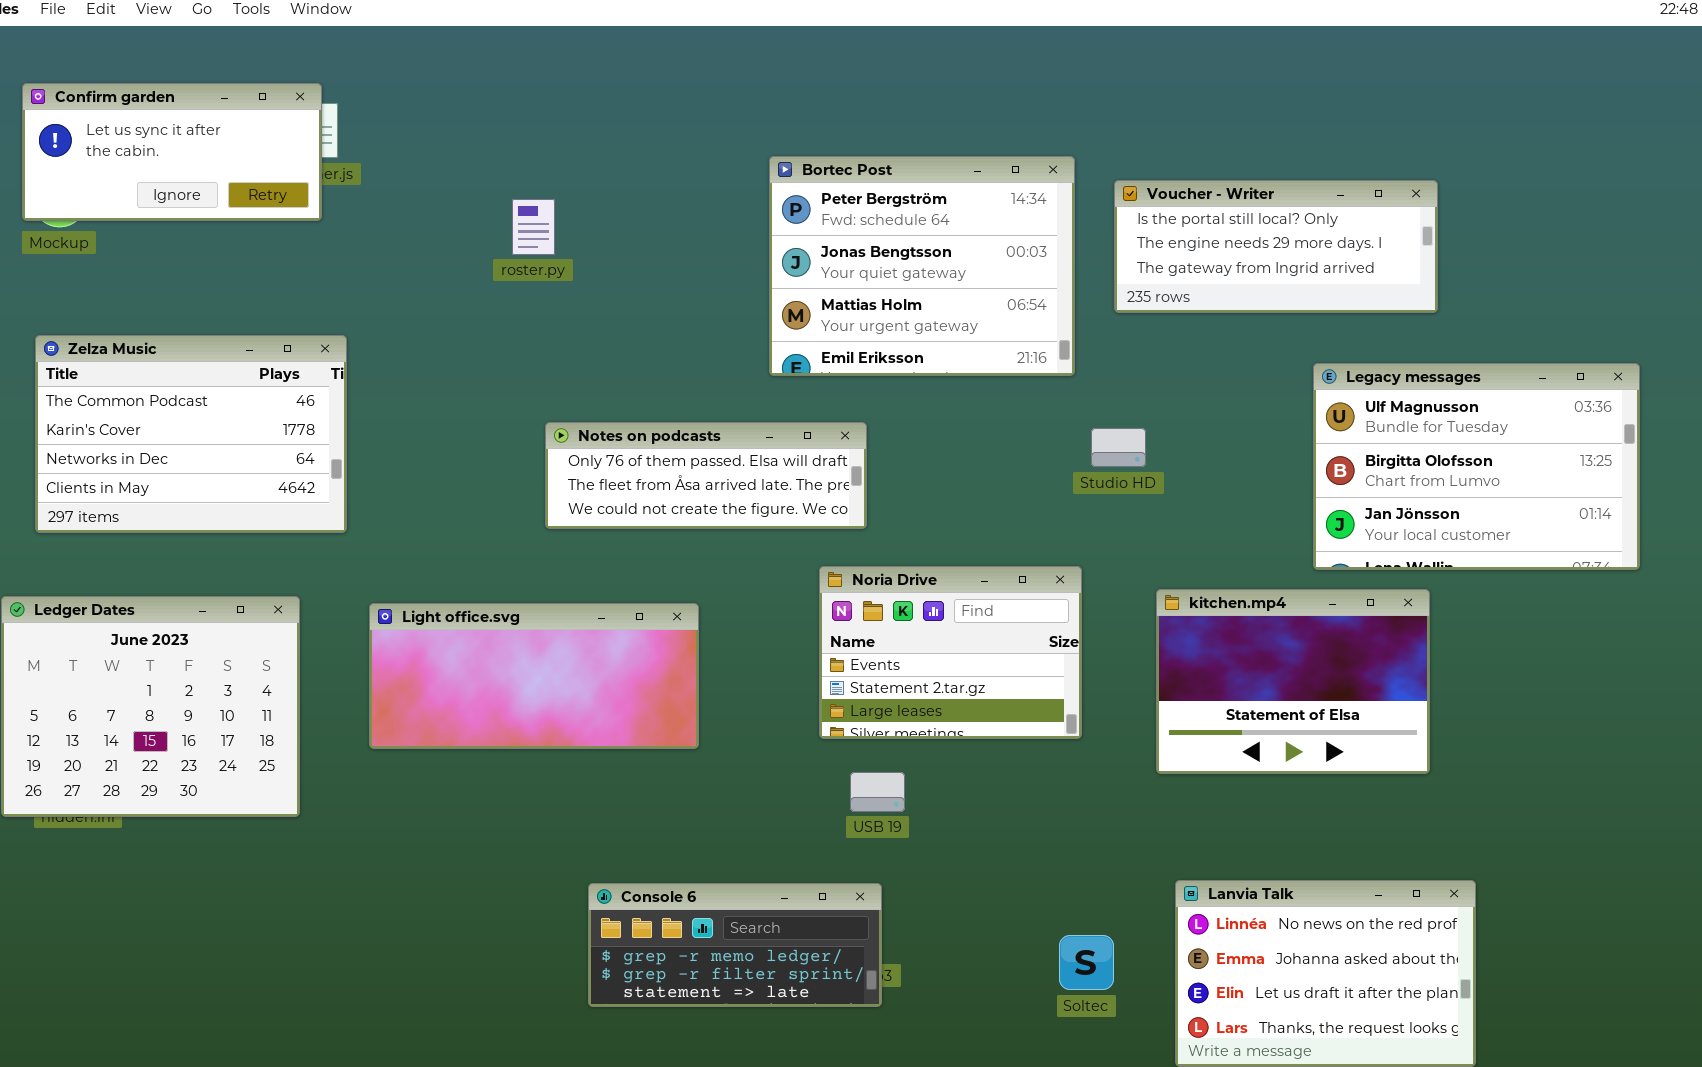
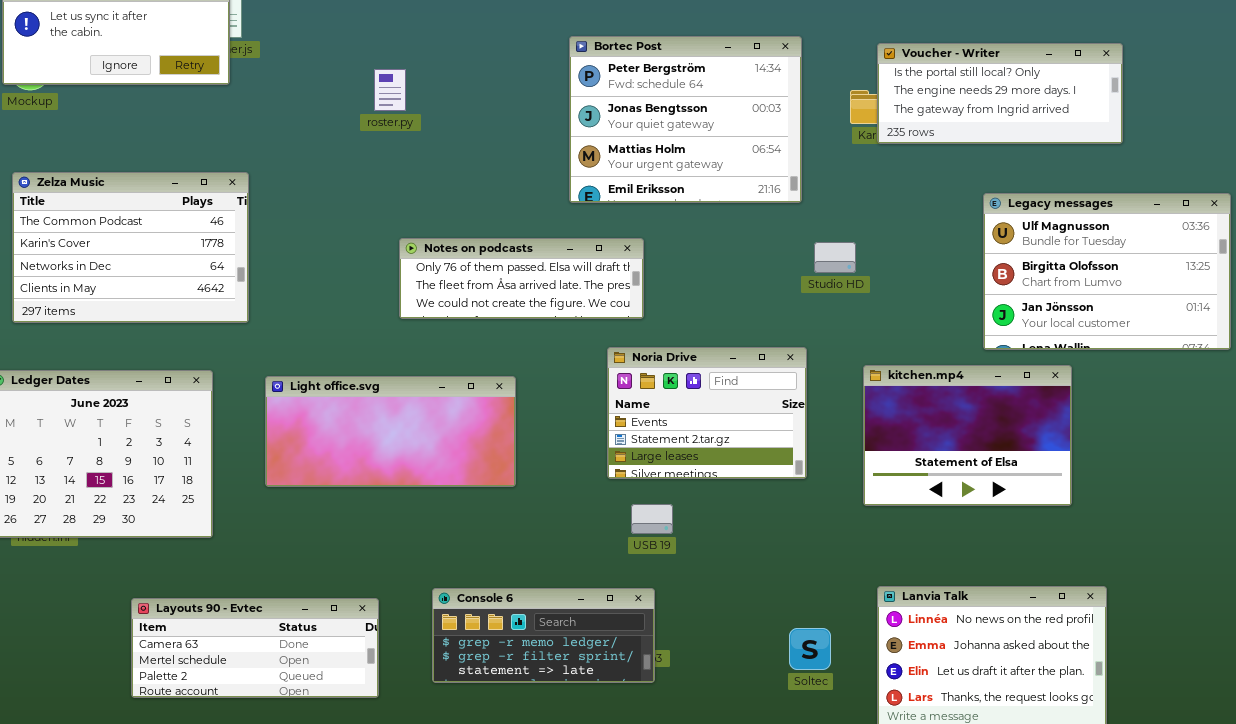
Voucher - Writer: [1114,180,1438,313] -> [877,43,1123,144], moved
Layouts 90 - Evtec: none -> [131,598,379,698], opened

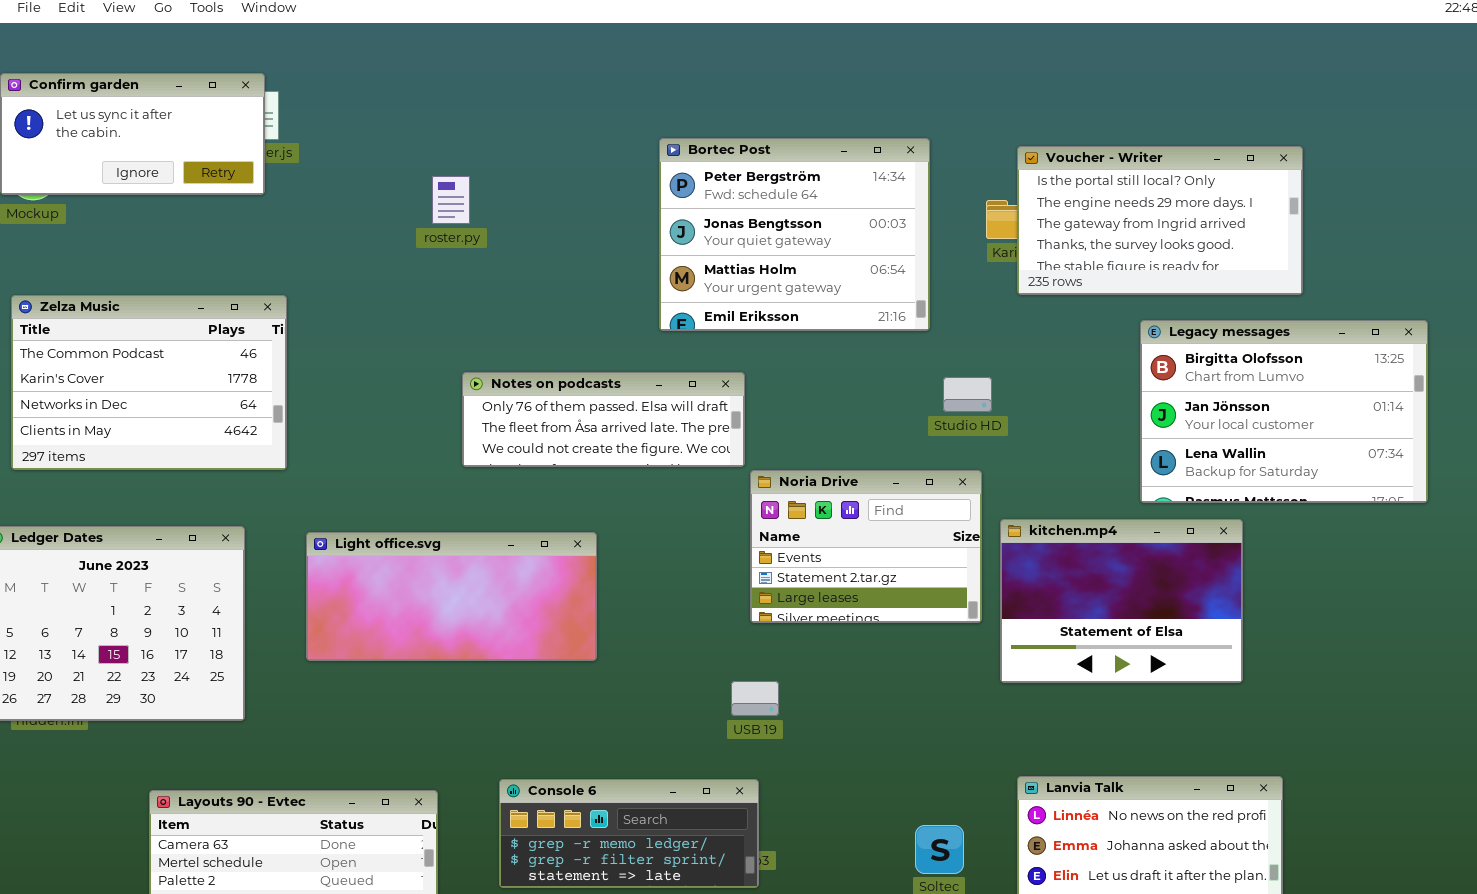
Voucher - Writer: [877,43,1123,144] -> [1017,146,1303,295], resized
Legacy messages: [983,193,1231,350] -> [1140,320,1428,503], scrolled down 1 row
Noria Drive: [607,347,807,479] -> [750,470,982,623], moved

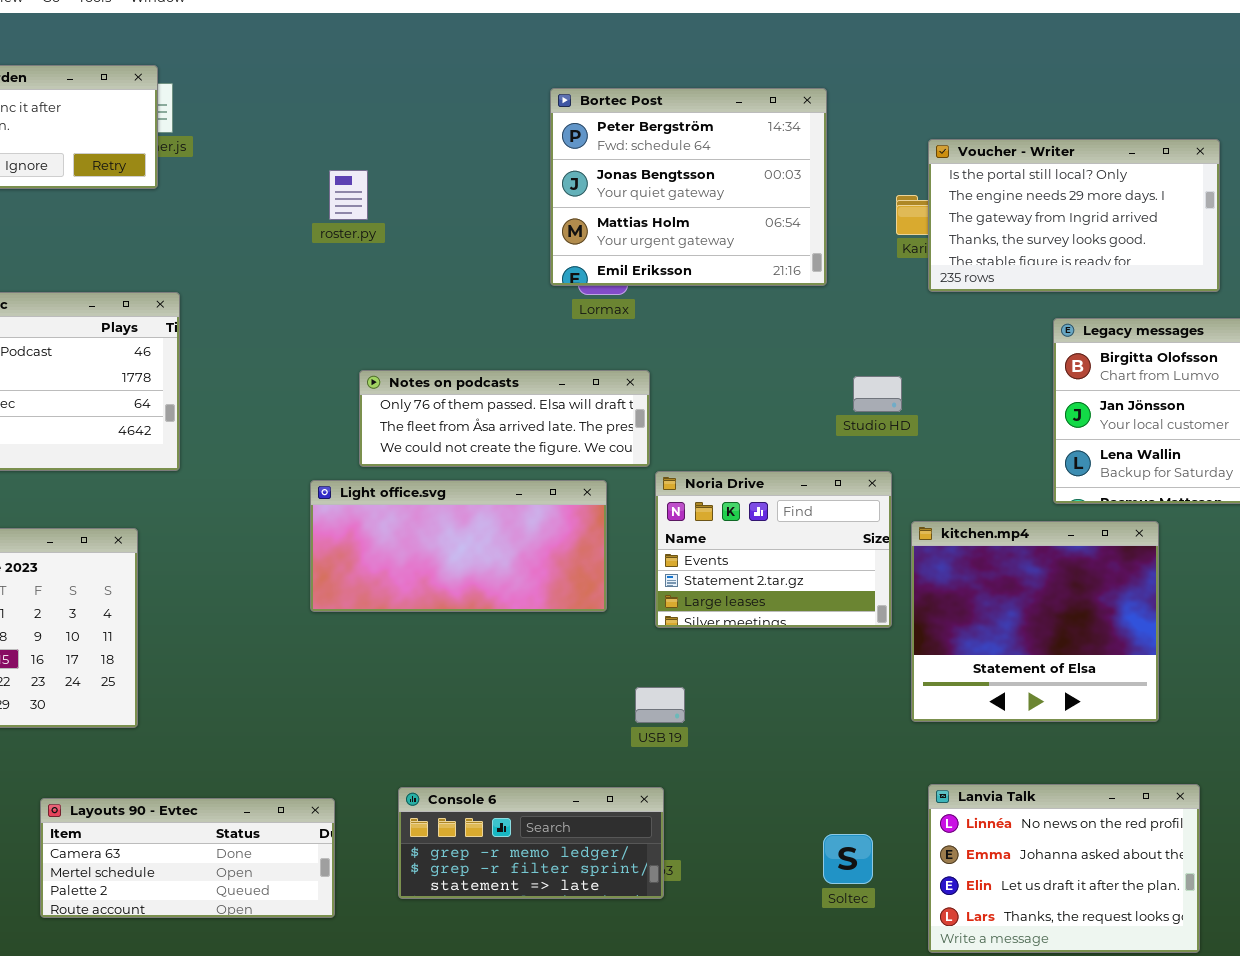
Bortec Post: [659,138,930,331] -> [550,88,827,286], moved
kitchen.mp4: [1000,519,1243,683] -> [911,521,1159,722], resized
Light office.svg: [306,532,597,661] -> [310,480,607,612], moved

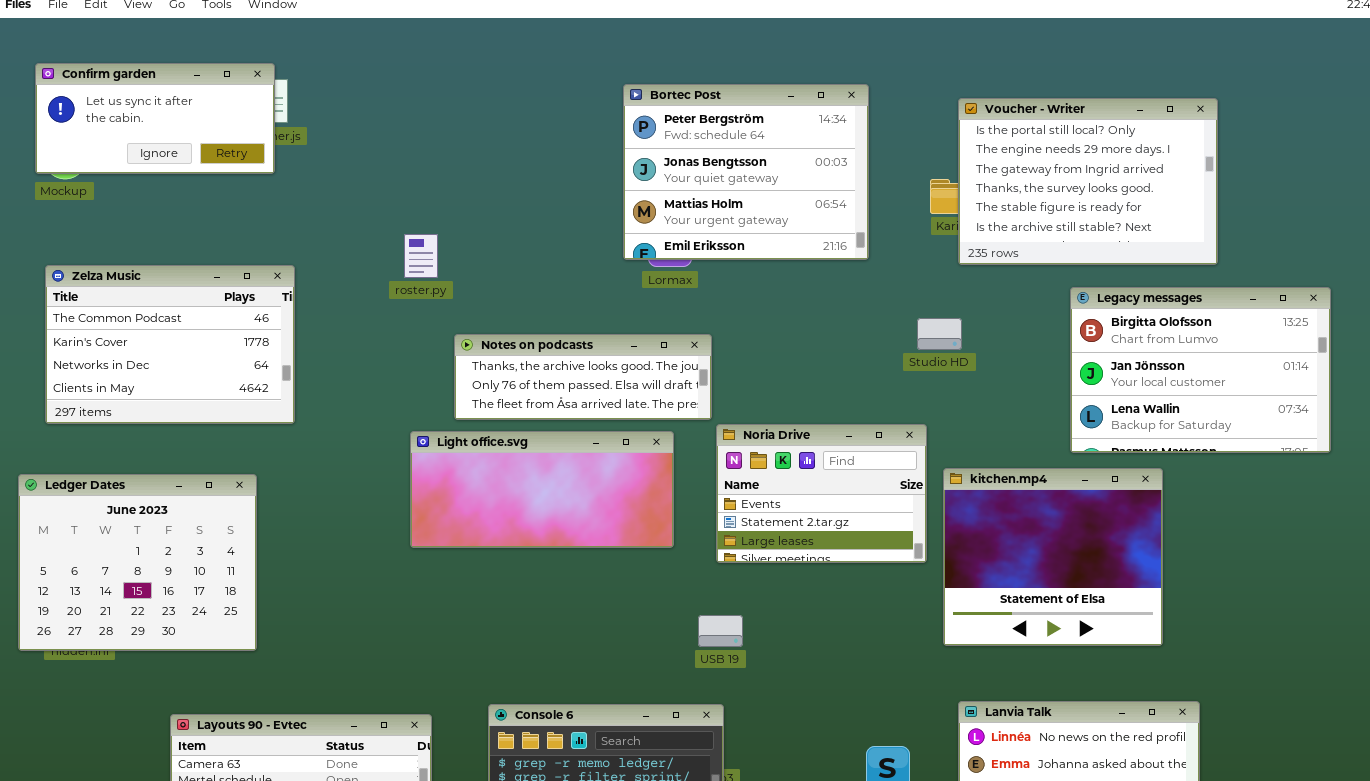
Voucher - Writer: [928,139,1220,292] -> [958,98,1218,265], resized
roster.py: [329,170,368,220] -> [404,234,438,278], moved
Notes on podcasts: [359,370,650,467] -> [454,334,712,420], scrolled up 1 row
Studio HD: [853,376,902,412] -> [917,318,962,350], moved

